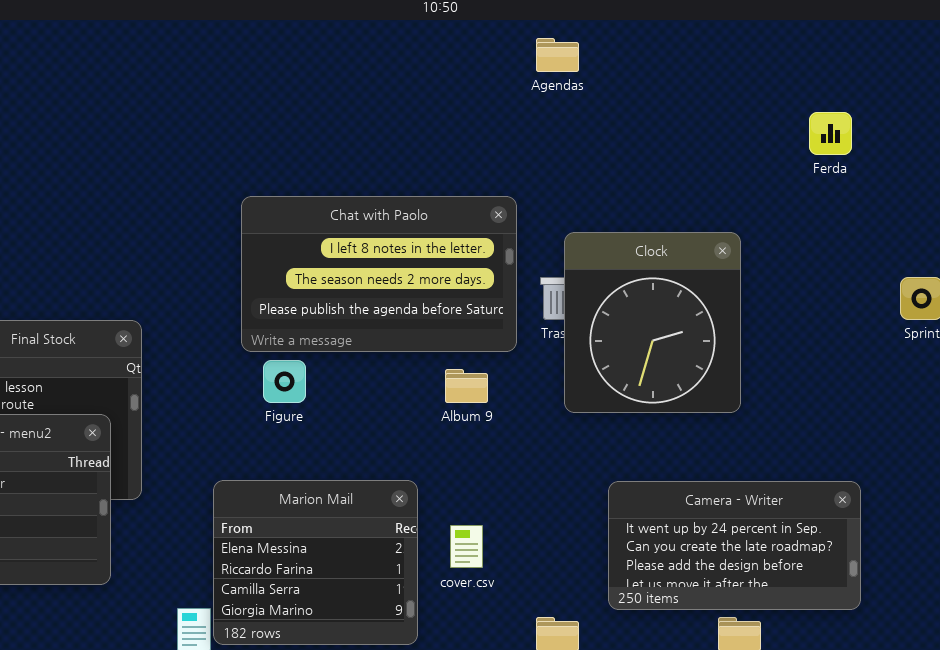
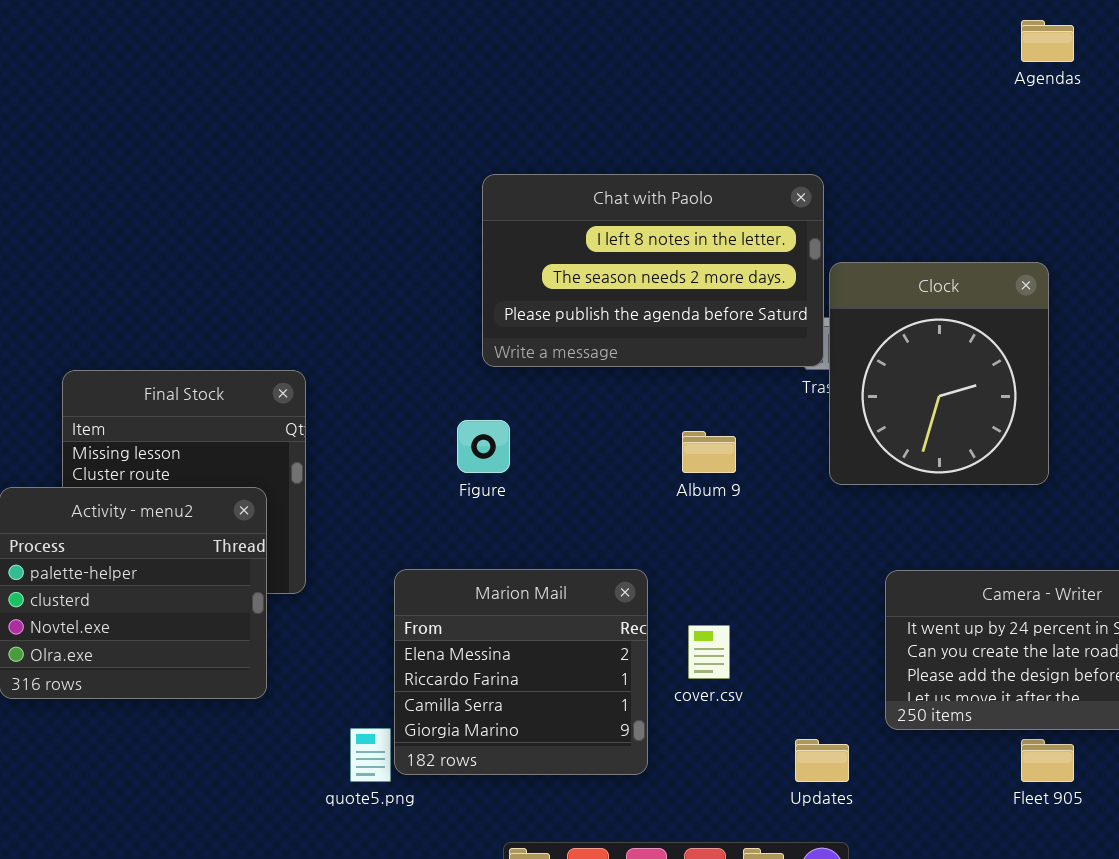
Agendas: [536,38,579,72] -> [1021,20,1074,62], moved
Chat with Paolo: [241,196,517,352] -> [482,174,824,367], moved

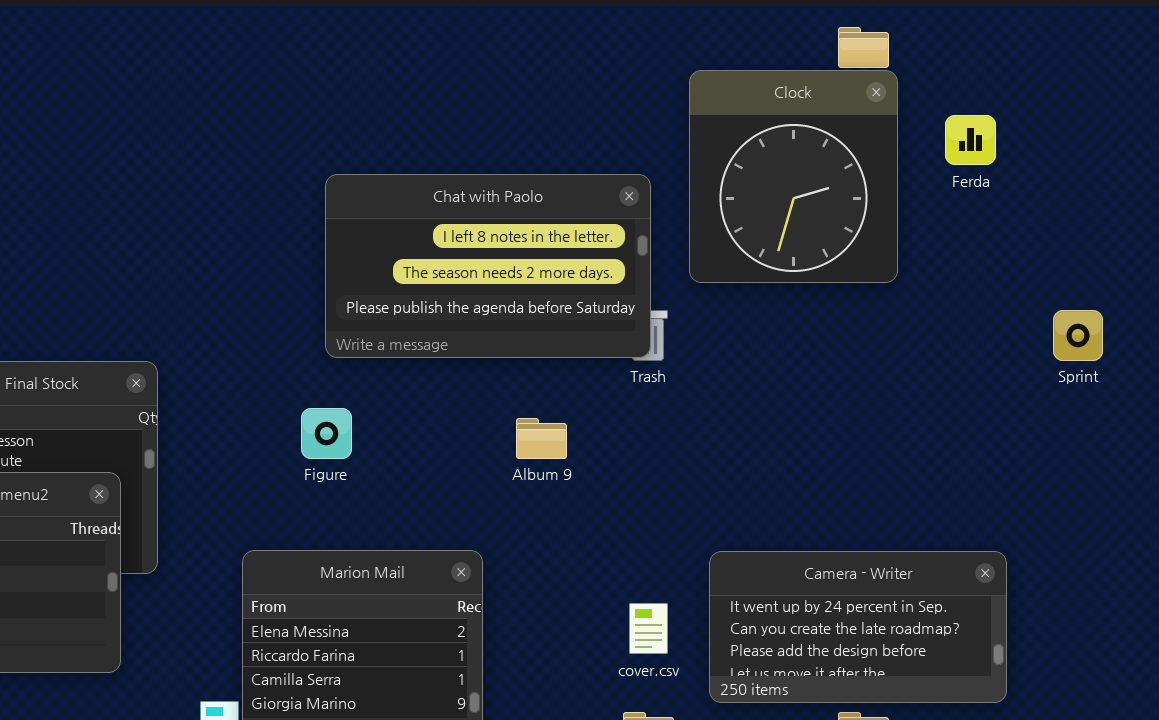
Clock: [829,262,1049,485] -> [689,70,898,283], moved
cover.csv: [688,625,730,679] -> [629,603,668,654], moved

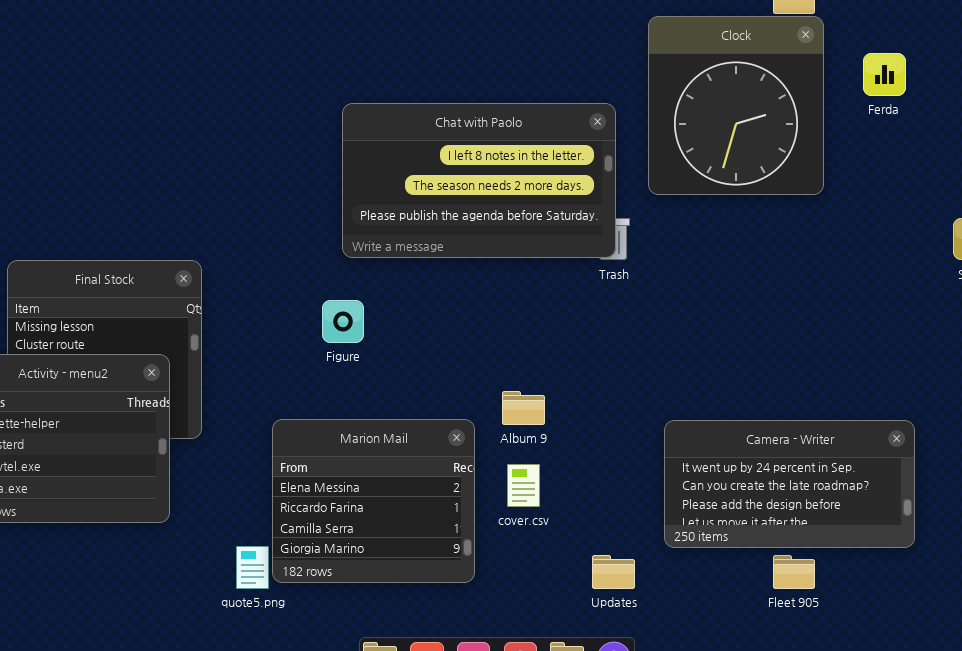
Album 9: [516,418,567,459] -> [502,391,545,425], moved
cover.csv: [629,603,668,654] -> [507,464,540,507], moved

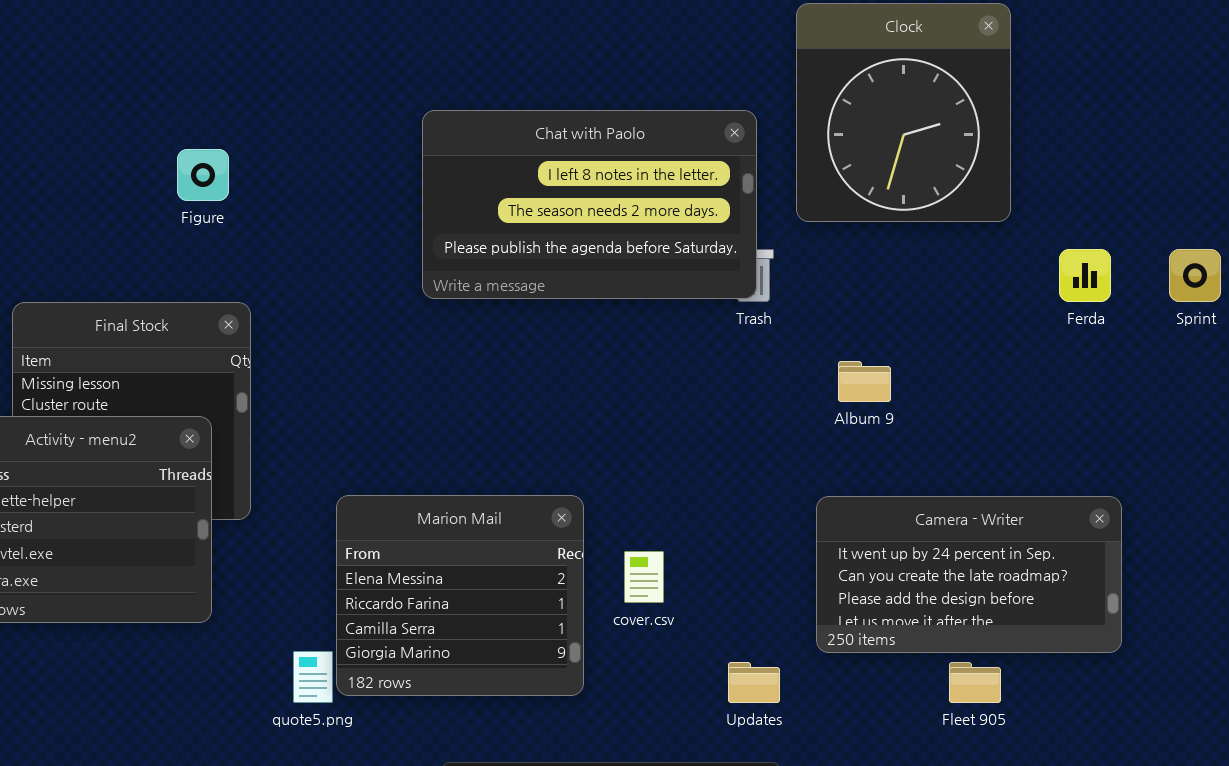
Ferda: [863,53,906,96] -> [1059,249,1111,302], moved
Figure: [322,300,364,343] -> [177,149,229,201], moved
Album 9: [502,391,545,425] -> [838,361,891,402], moved

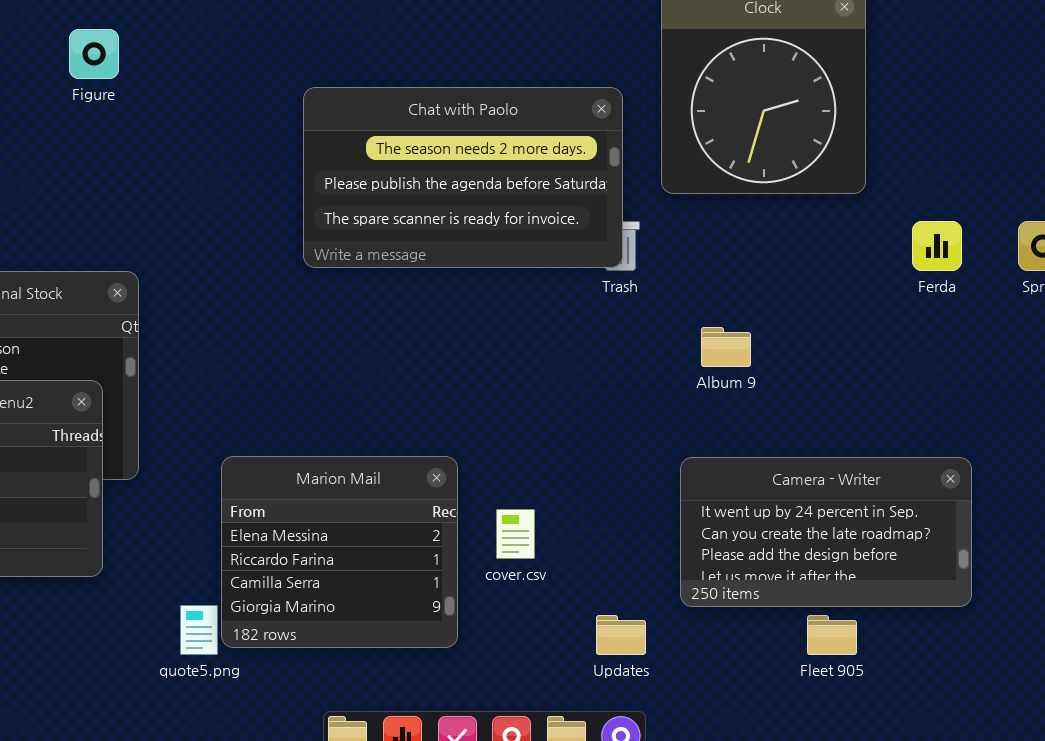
Chat with Paolo: [422,110,757,299] -> [303,87,623,268], scrolled down 1 row
Figure: [177,149,229,201] -> [69,29,119,79], moved

